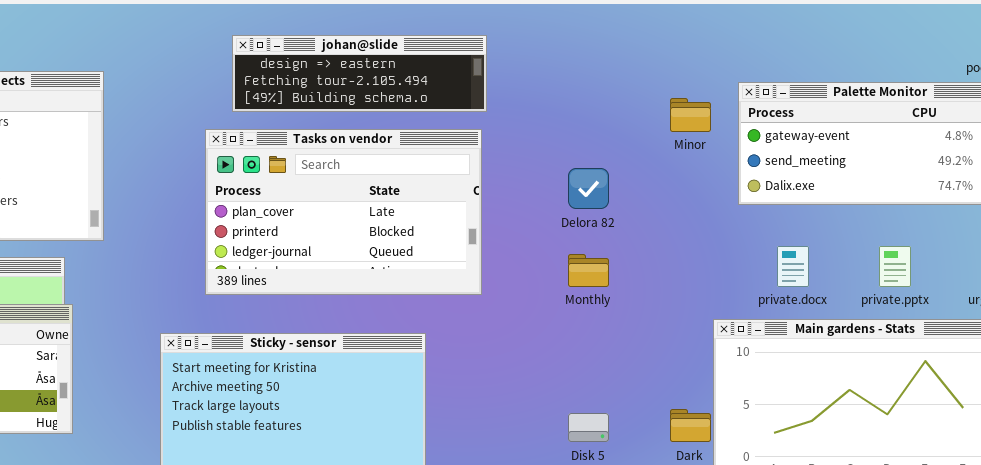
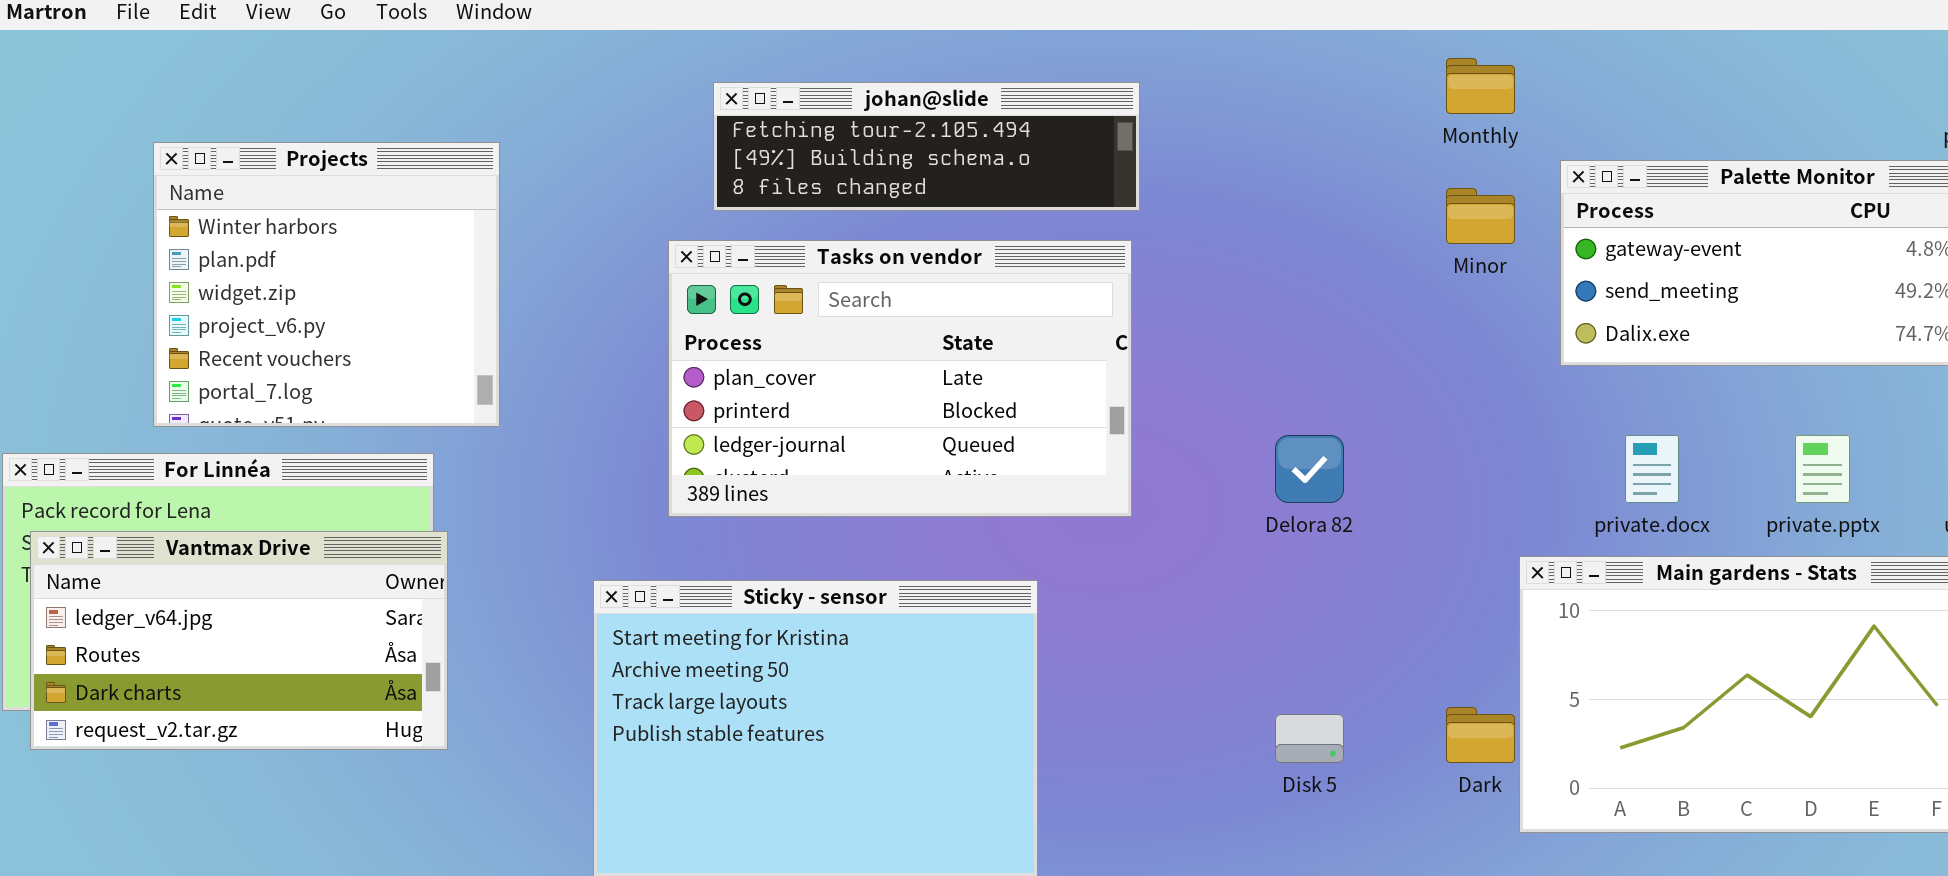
johan@slide: [232,35,487,112] -> [713,82,1140,211], scrolled down 1 row
Delora 82: [568,168,609,209] -> [1275,435,1344,503], moved
Monthly: [568,254,609,287] -> [1446,58,1515,114], moved

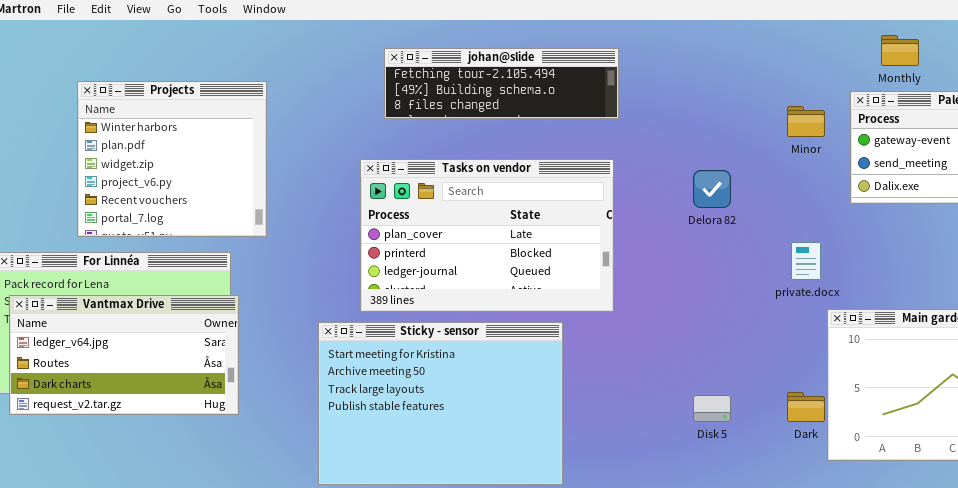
Monthly: [1446,58,1515,114] -> [881,35,919,66], moved
Tasks on vendor: [668,240,1132,517] -> [360,159,614,312], moved
Delora 82: [1275,435,1344,503] -> [693,170,731,208], moved
private.docx: [1625,435,1679,503] -> [791,242,821,280], moved

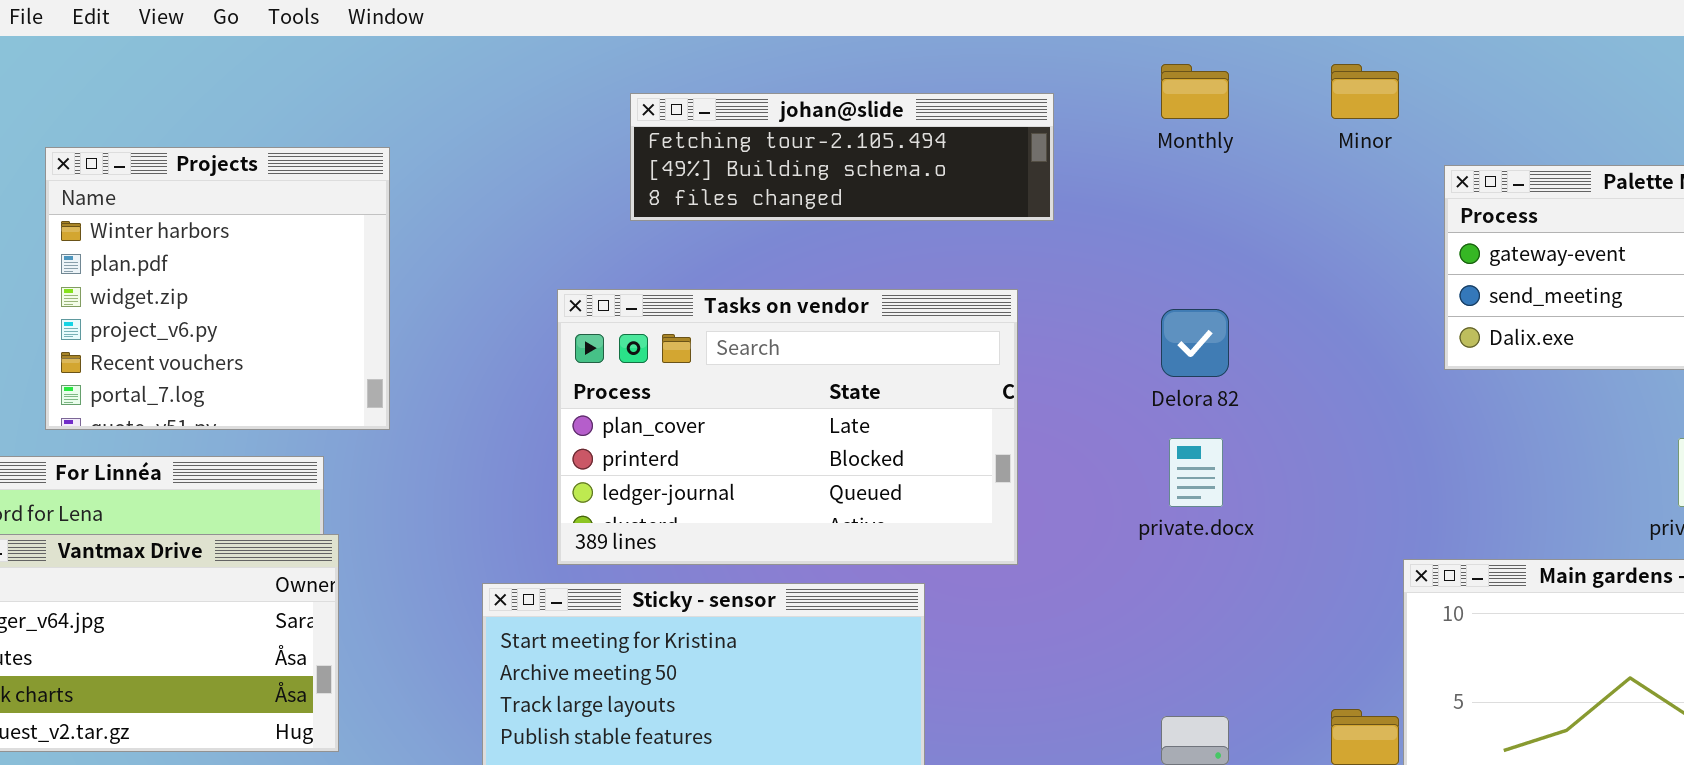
Monthly: [881,35,919,66] -> [1161,64,1229,119], moved
johan@slide: [384,48,619,119] -> [630,93,1054,221], moved
Minor: [787,106,825,137] -> [1331,64,1399,119], moved
private.docx: [791,242,821,280] -> [1169,438,1223,507], moved

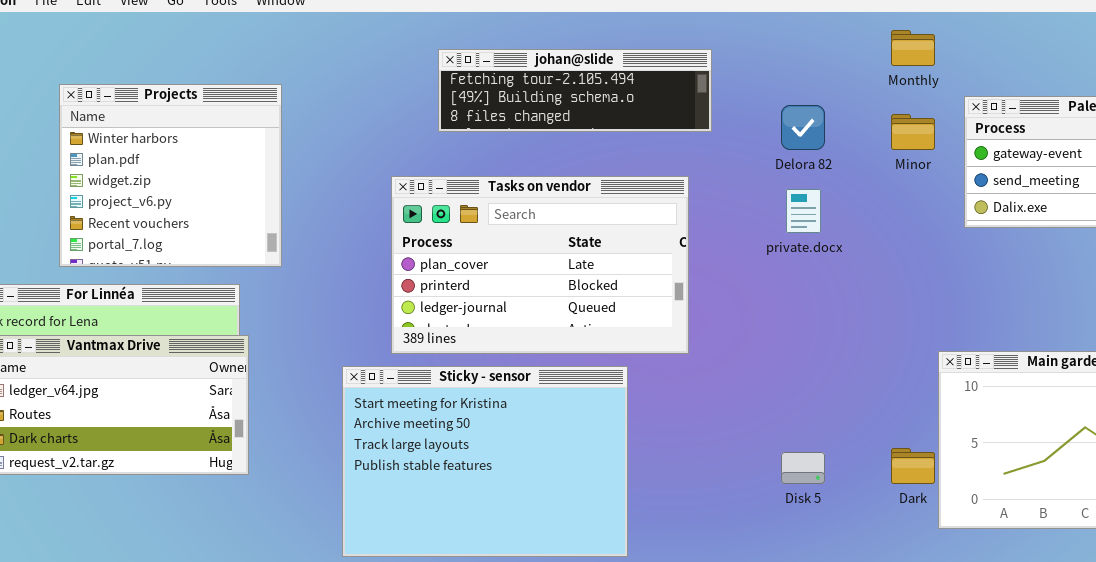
Monthly: [1161,64,1229,119] -> [891,30,935,66], moved
Minor: [1331,64,1399,119] -> [891,114,935,150], moved
Delora 82: [1161,309,1229,377] -> [781,105,825,150], moved
private.docx: [1169,438,1223,507] -> [786,189,821,233], moved

